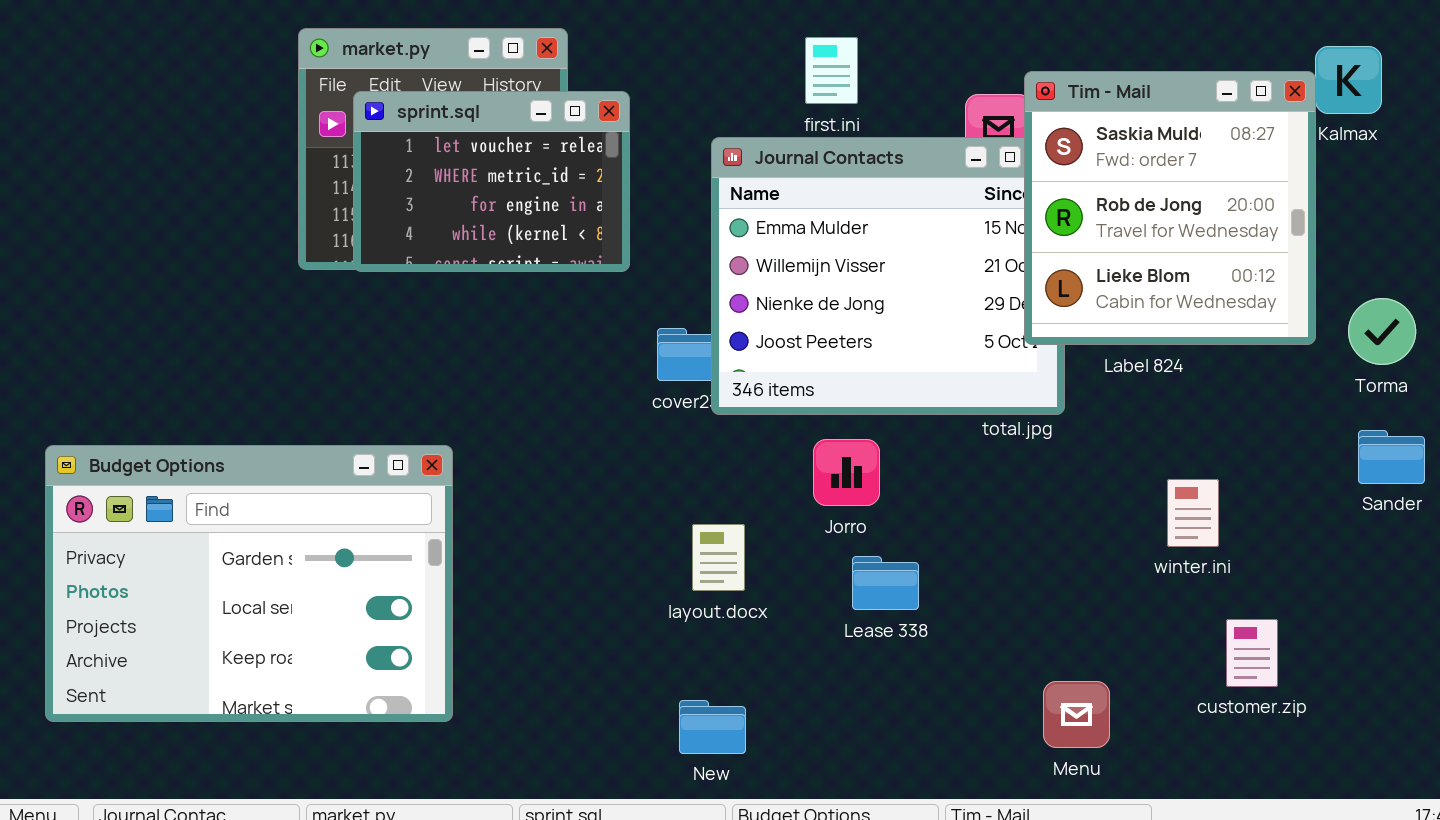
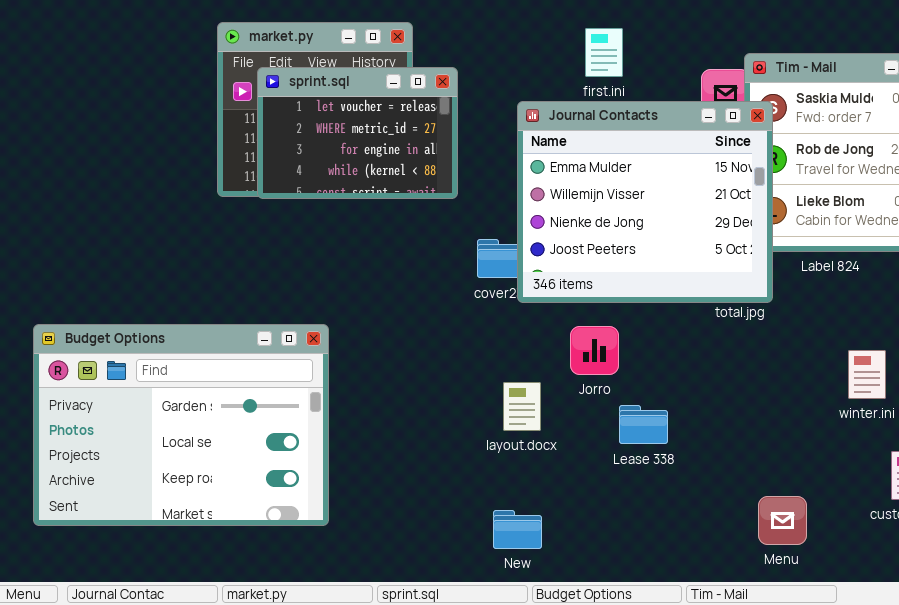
Journal Contacts: [711,137,1065,415] -> [517,101,773,303], raised
Jorro: [813,439,880,506] -> [570,326,619,375], moved

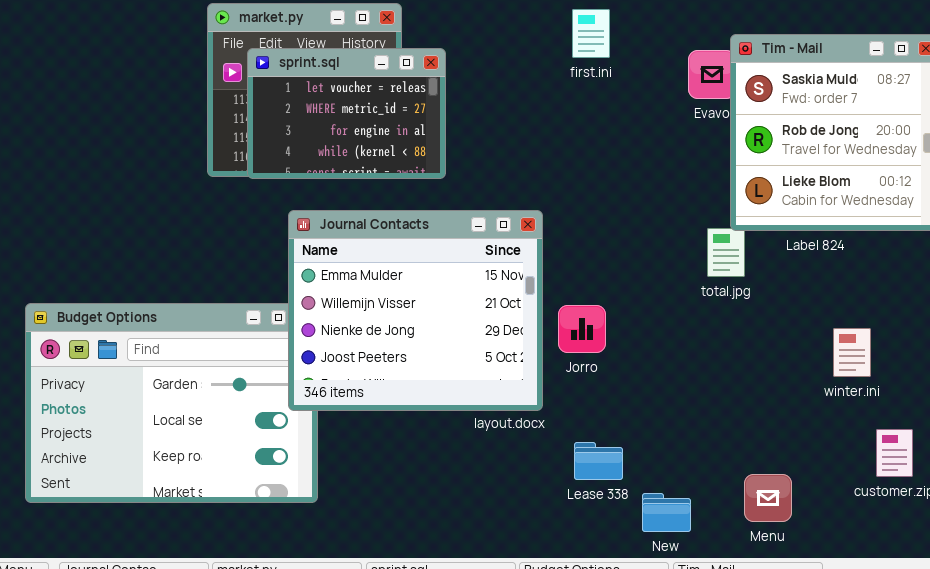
Journal Contacts: [517,101,773,303] -> [288,210,543,411], moved
Lease 338: [619,405,668,444] -> [574,442,623,480], moved
New: [493,510,542,549] -> [642,493,691,532], moved

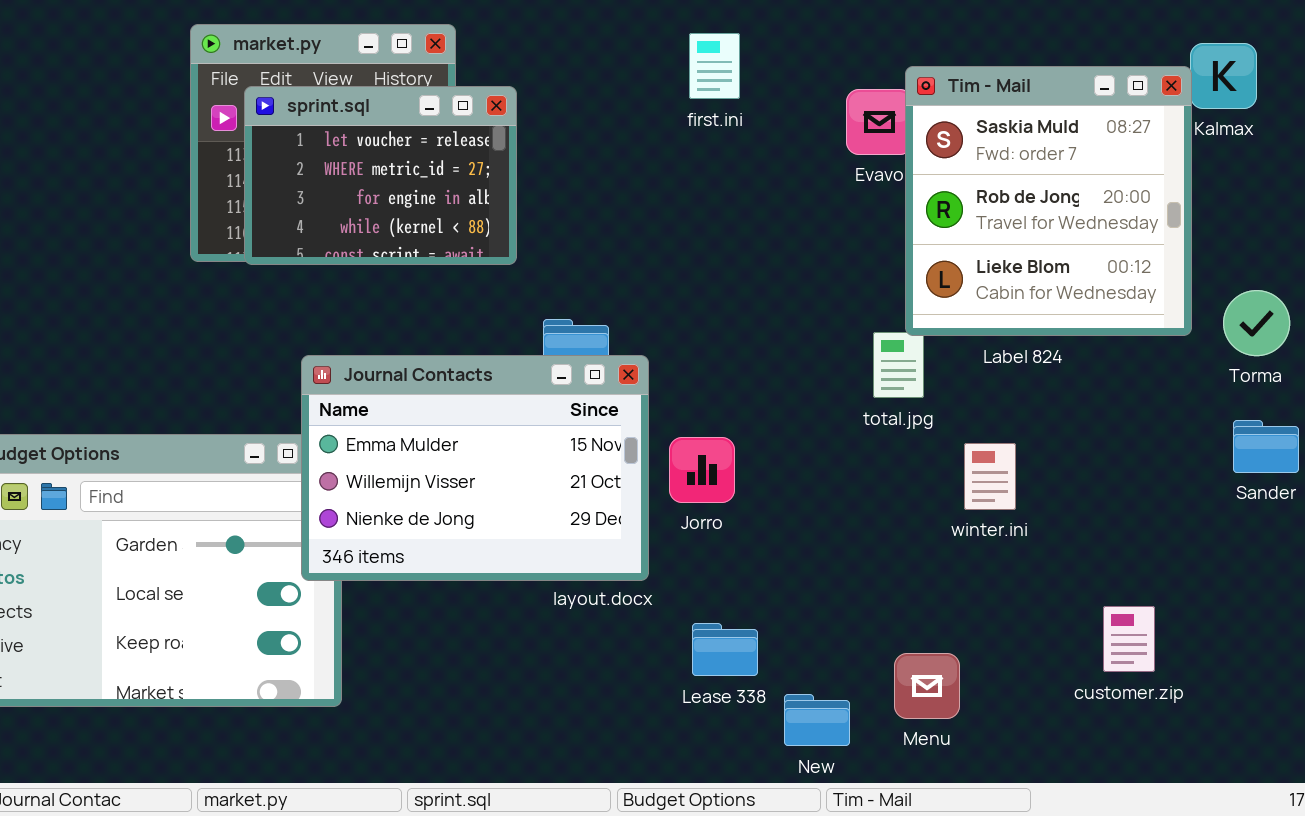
Journal Contacts: [288,210,543,411] -> [301,355,649,581], resized
winter.ini: [833,328,871,377] -> [964,443,1016,510], moved
Menu: [744,474,792,522] -> [894,653,960,719], moved

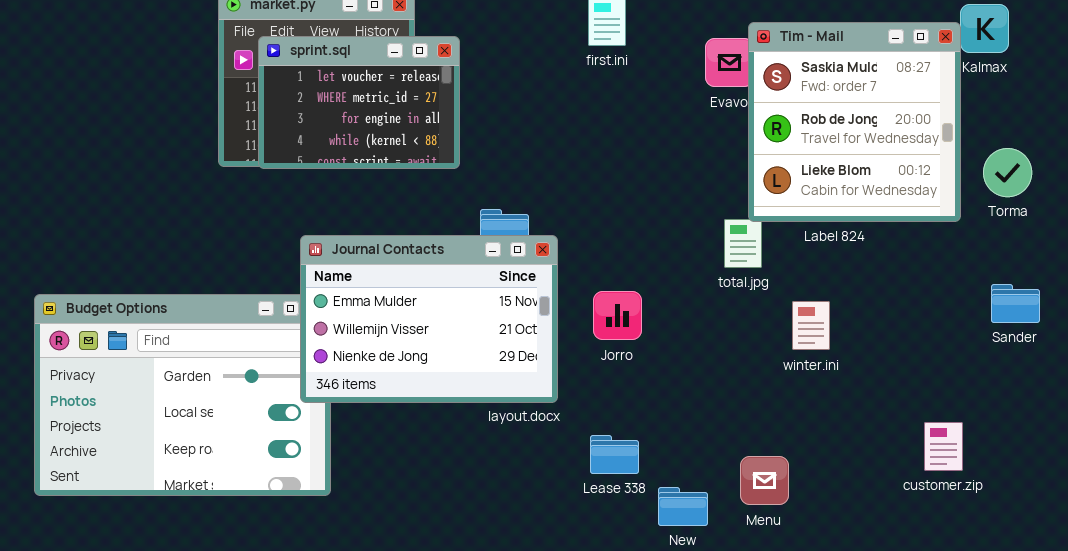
Torma: [1223,290,1290,356] -> [983,148,1032,197], moved
Jorro: [669,437,735,503] -> [593,291,642,340], moved
customer.zip: [1103,606,1155,672] -> [924,422,963,471], moved

